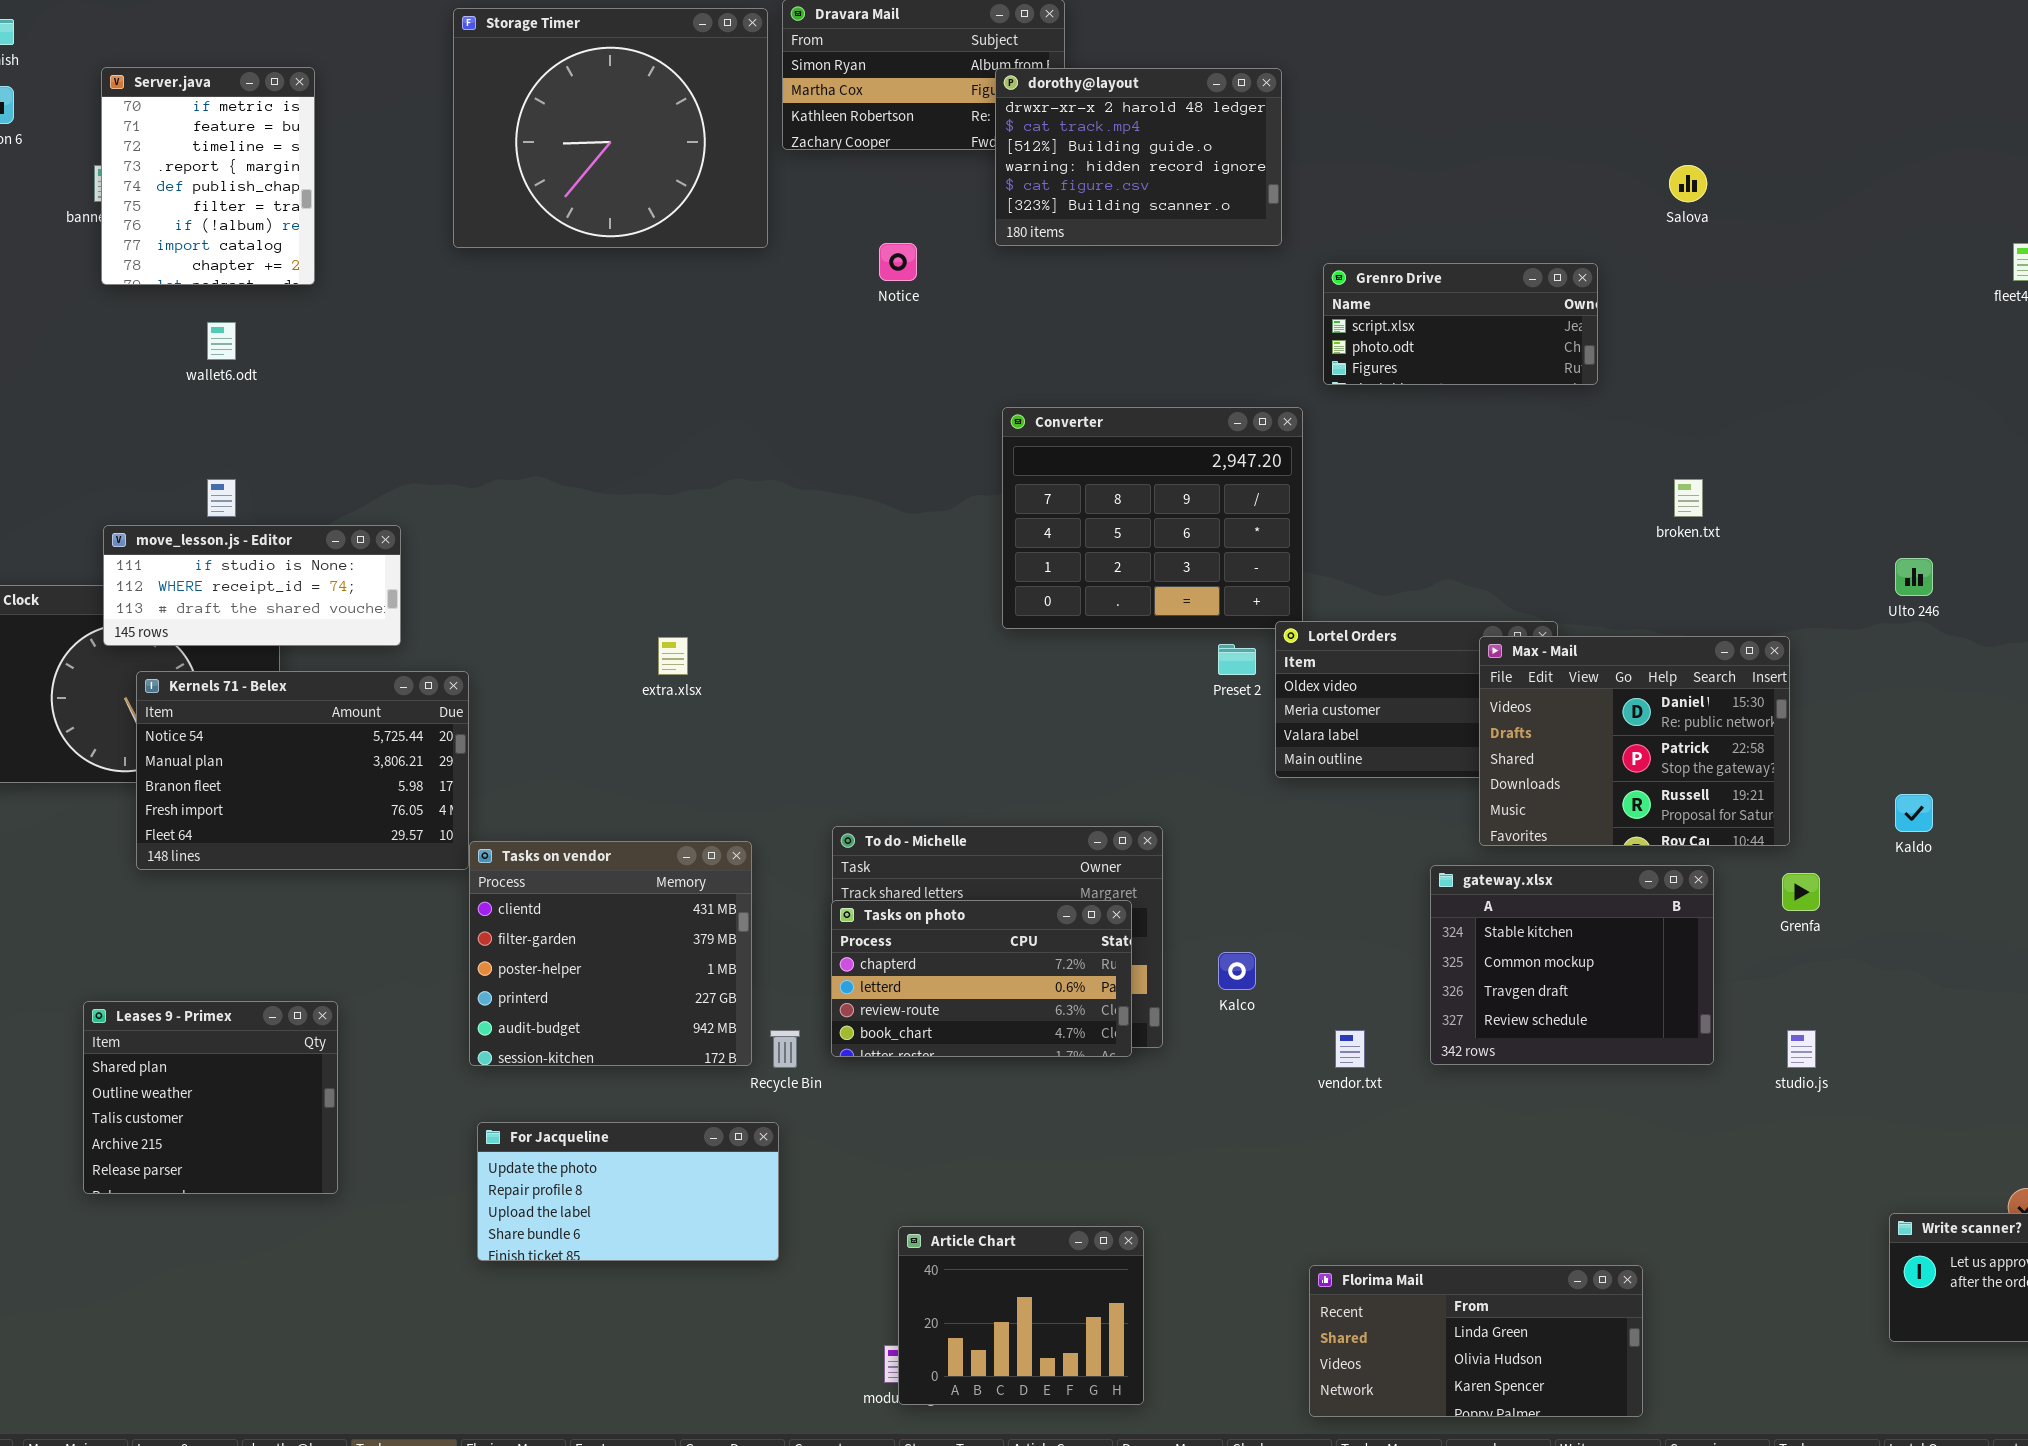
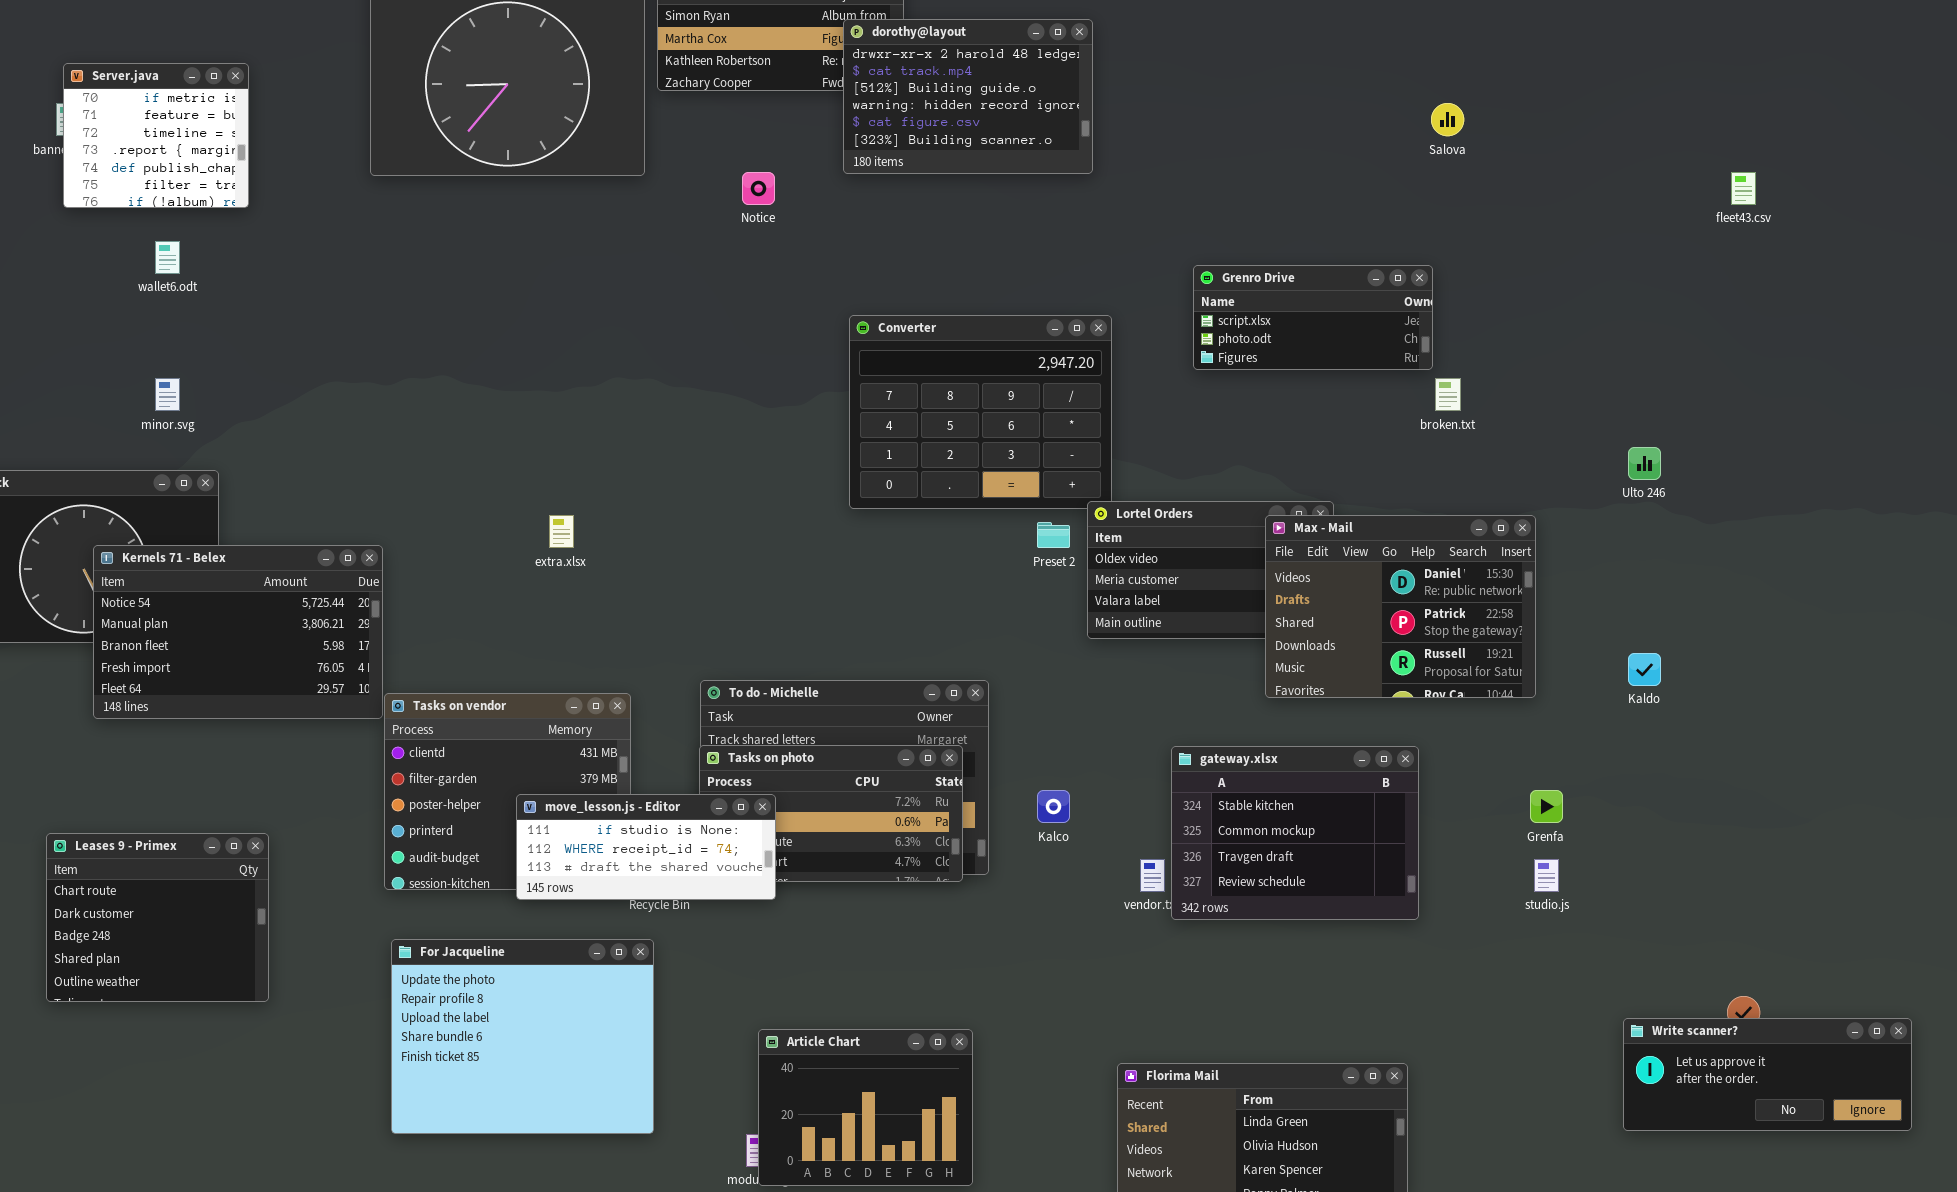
Server.java: [101,67,315,285] -> [63,63,249,208], resized
Grenro Drive: [1323,263,1598,385] -> [1193,265,1433,370], moved
move_lesson.js - Editor: [103,525,401,646] -> [516,794,776,900], moved
gateway.xlsx: [1430,865,1714,1065] -> [1171,746,1419,920], moved
Grenfa: [1782,873,1820,911] -> [1530,790,1563,823], moved
Leases 9 - Primex: [83,1001,338,1194] -> [46,833,269,1002], scrolled up 3 rows
For Jacqueline: [477,1122,779,1261] -> [391,939,654,1134], resized

